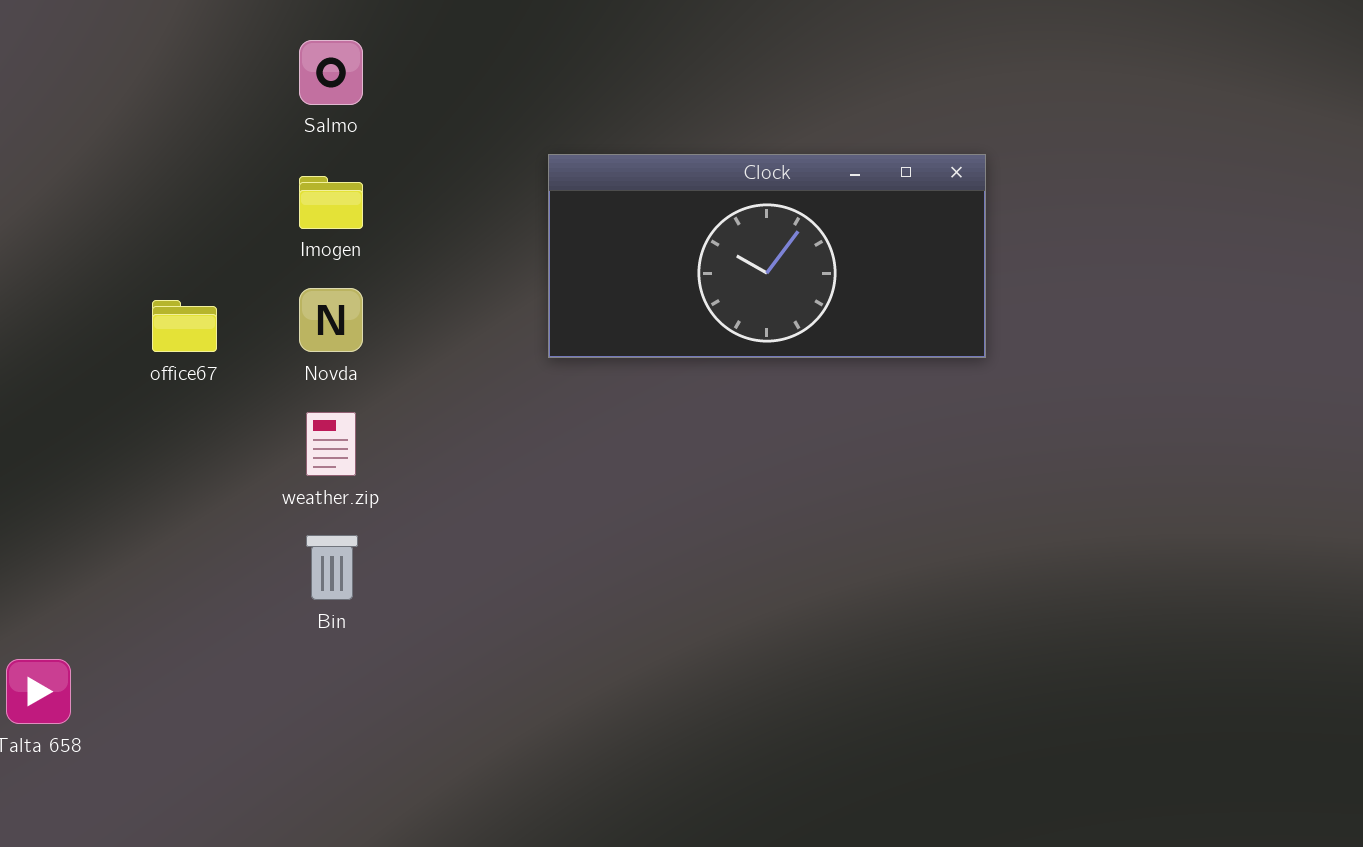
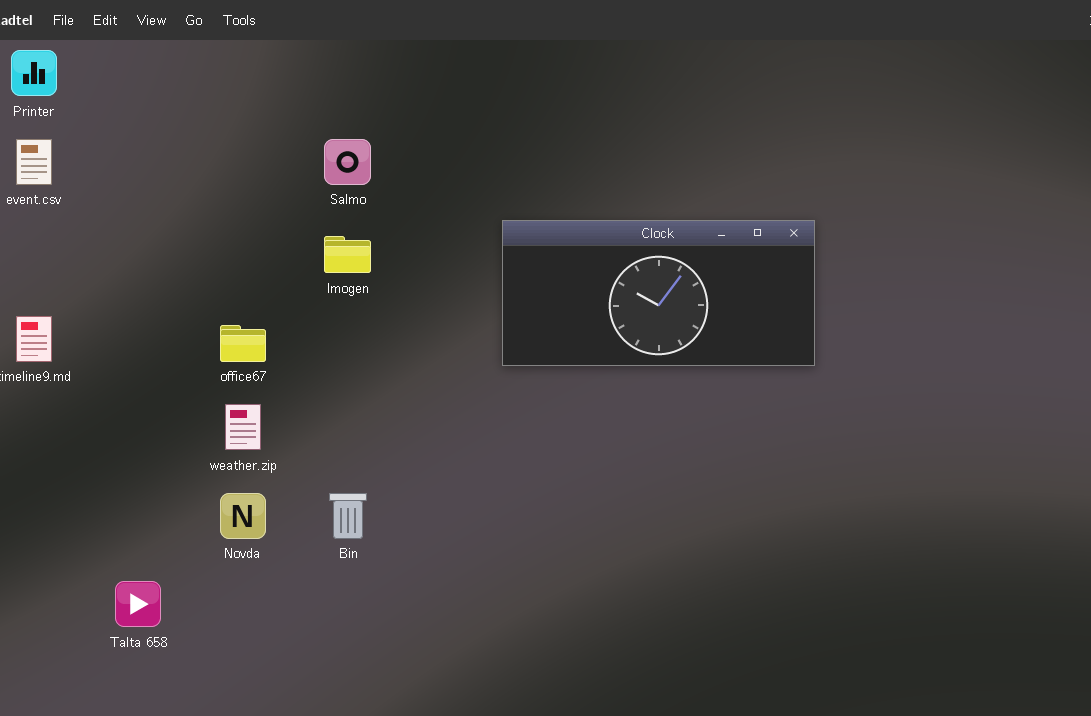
Novda: [299,288,363,352] -> [220,493,266,539], moved
weather.zip: [306,412,356,476] -> [225,404,261,450], moved

